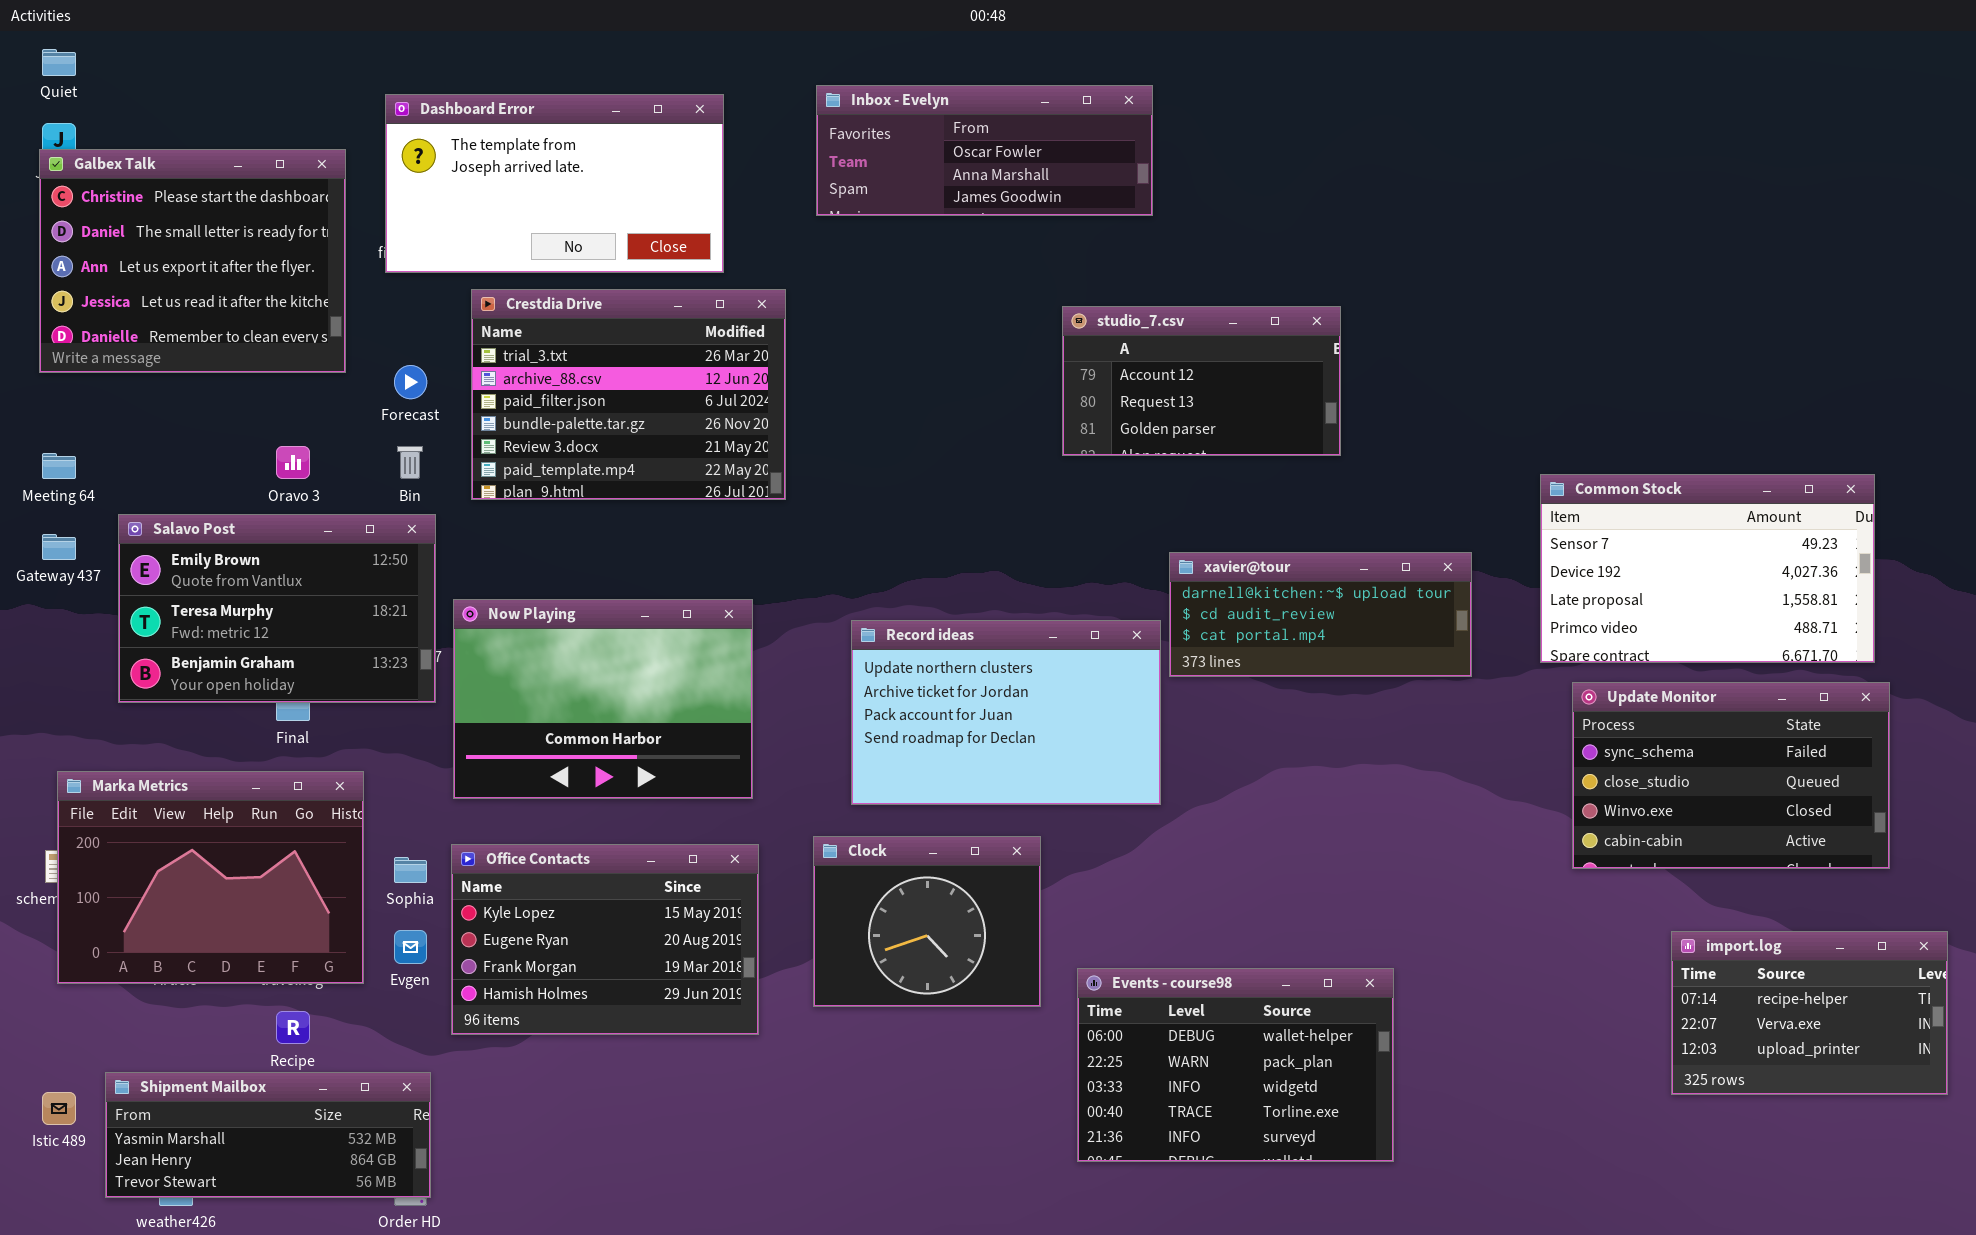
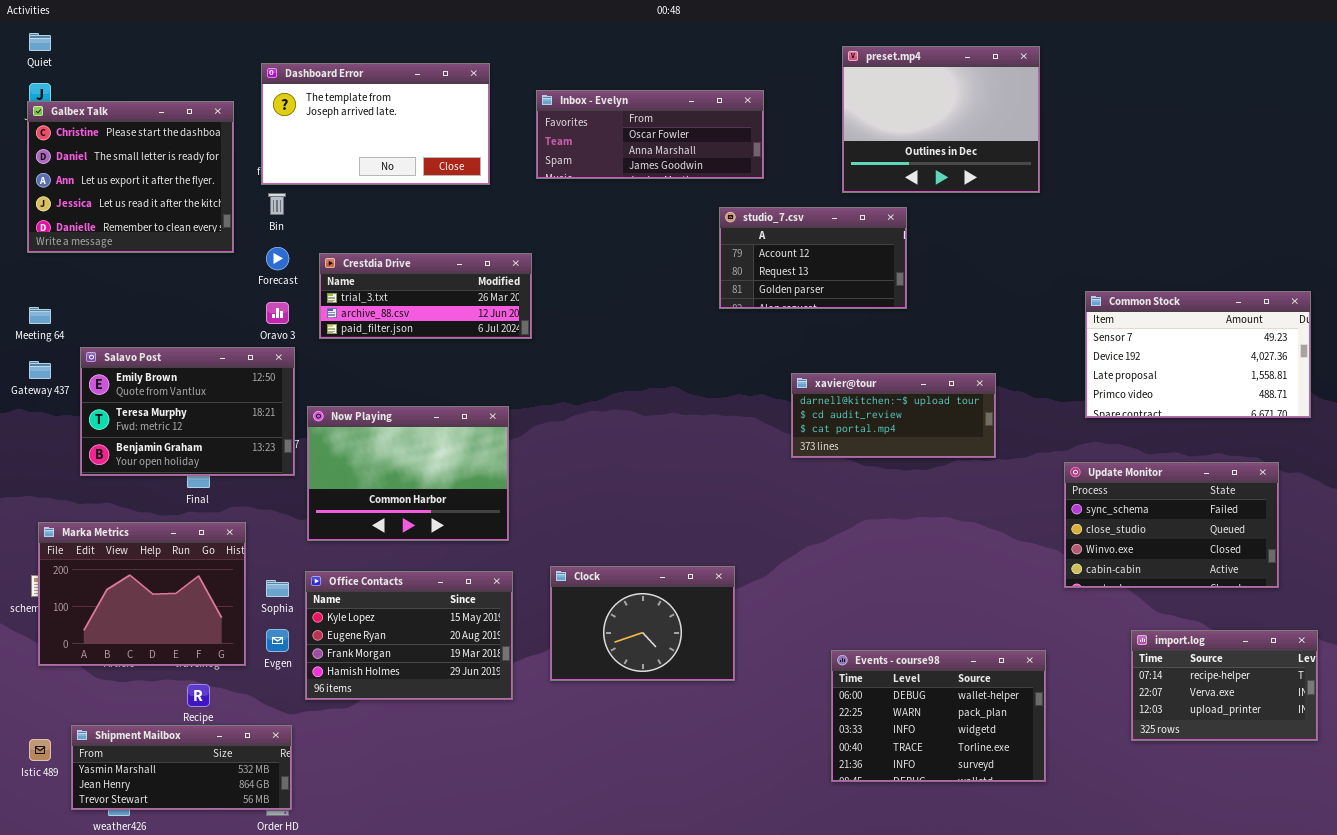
preset.mp4: none -> [842,46,1040,193], opened
Inbox - Evelyn: [816,85,1153,216] -> [536,90,764,179], moved
Crestdia Drive: [471,289,786,500] -> [319,253,532,339], resized
Oravo 3: [276,446,310,479] -> [266,302,289,324], moved
Bin: [397,446,423,479] -> [268,193,286,215], moved
Common Stock: [1540,474,1875,663] -> [1085,291,1311,418], moved
Record ideas: [851,620,1161,805] -> none, closed
Clock: [813,836,1041,1007] -> [550,566,735,681], resized
Events - course98: [1077,968,1394,1162] -> [831,650,1046,782], moved

